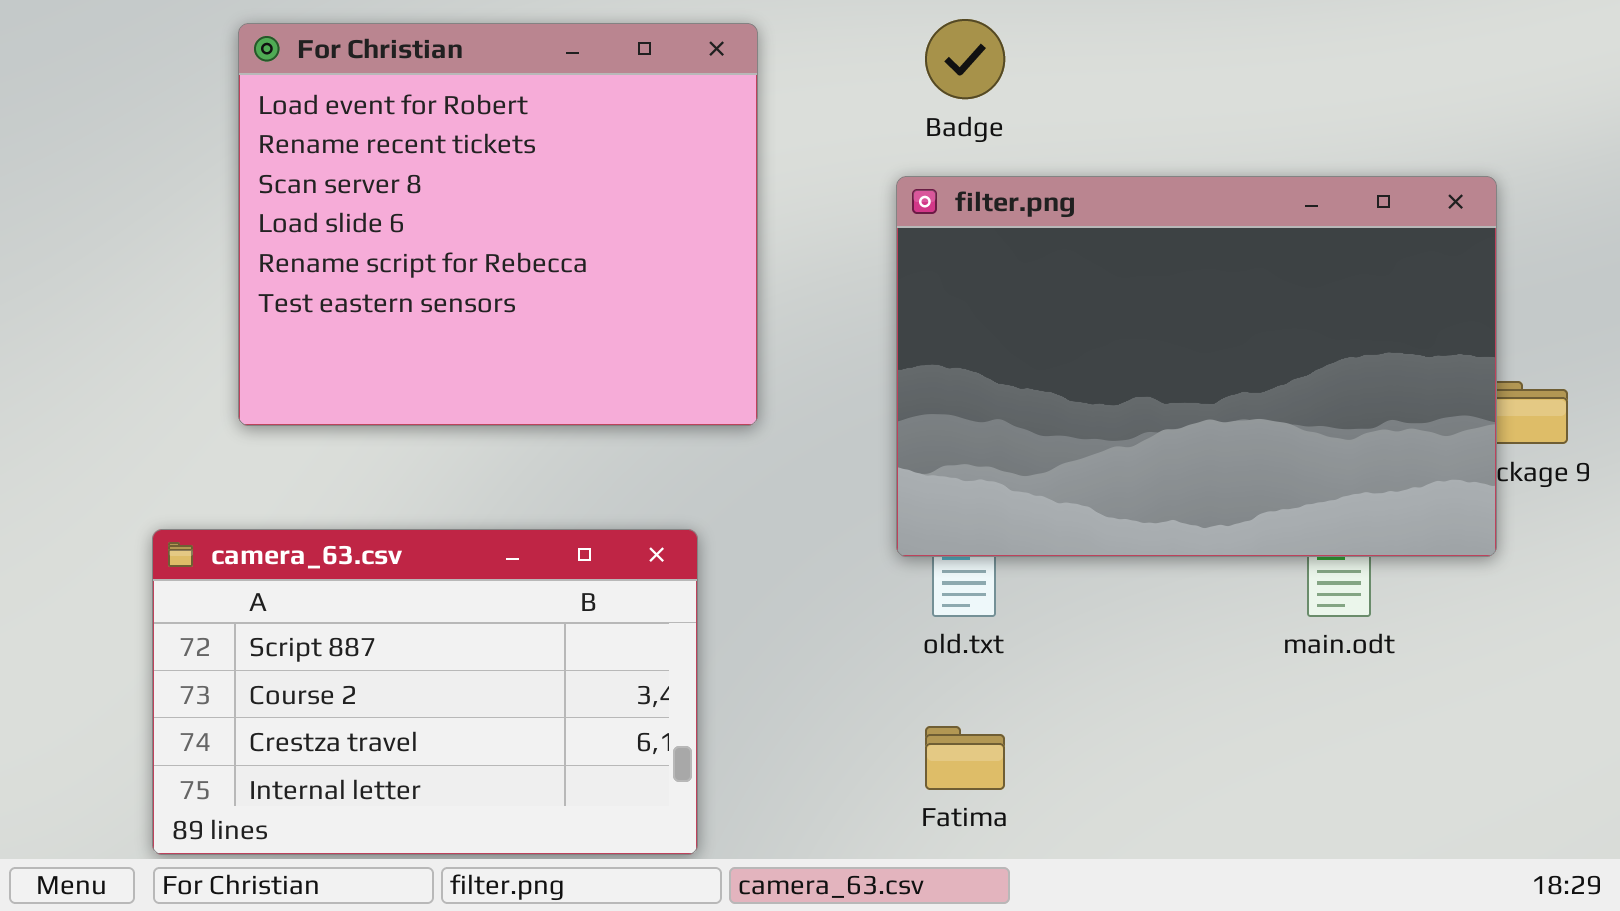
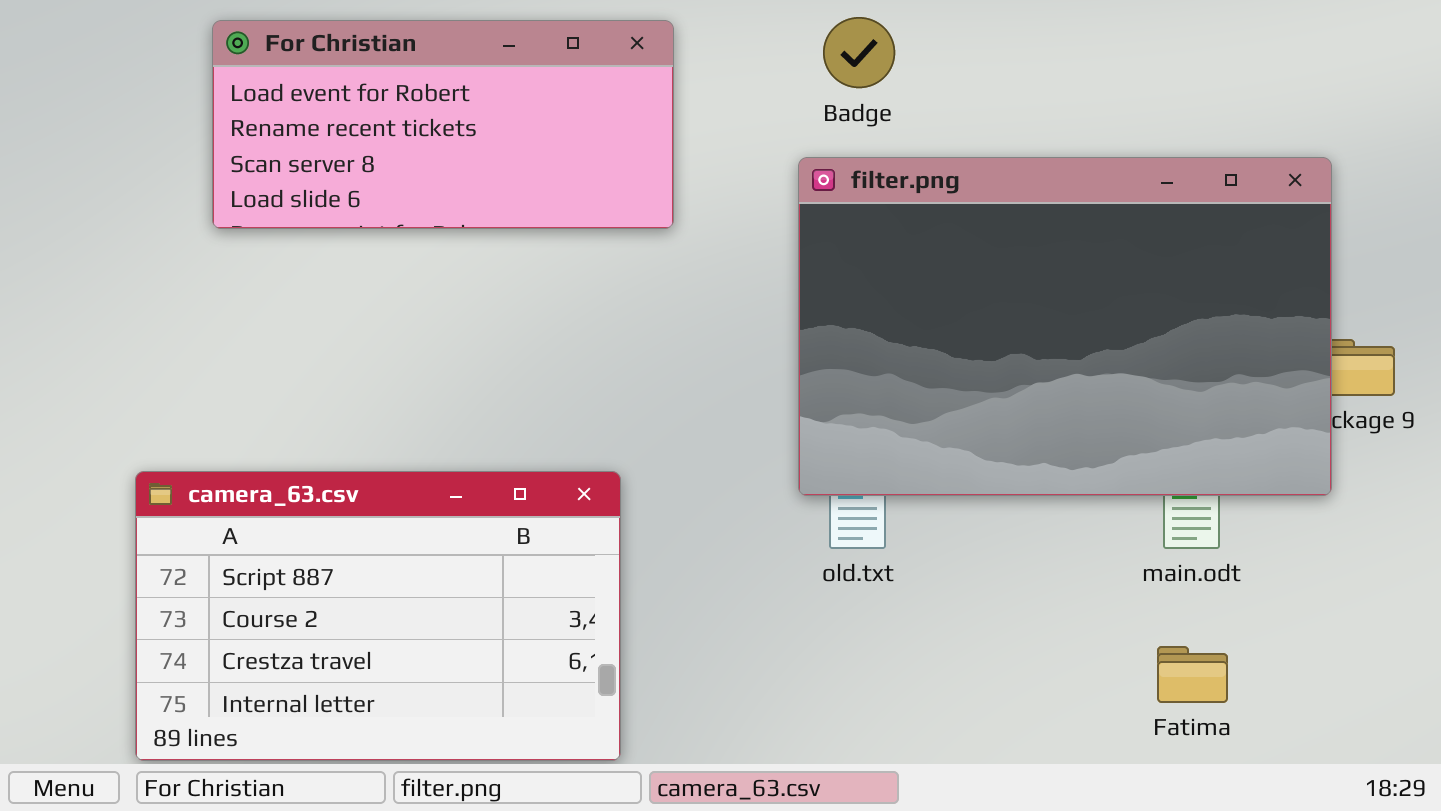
For Christian: [238,23,758,426] -> [212,20,674,229], resized
Fatima: [925,726,1005,790] -> [1157,646,1228,703], moved

